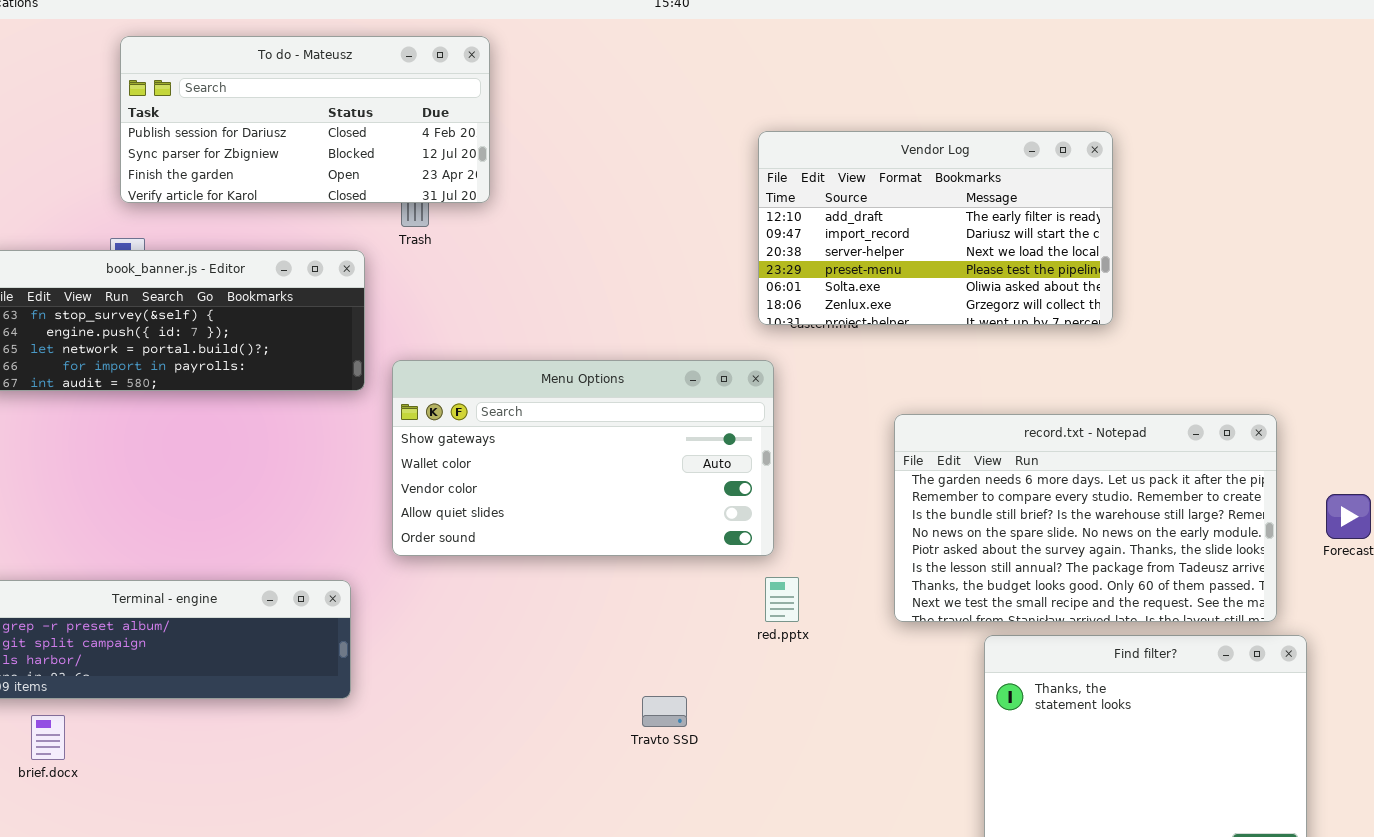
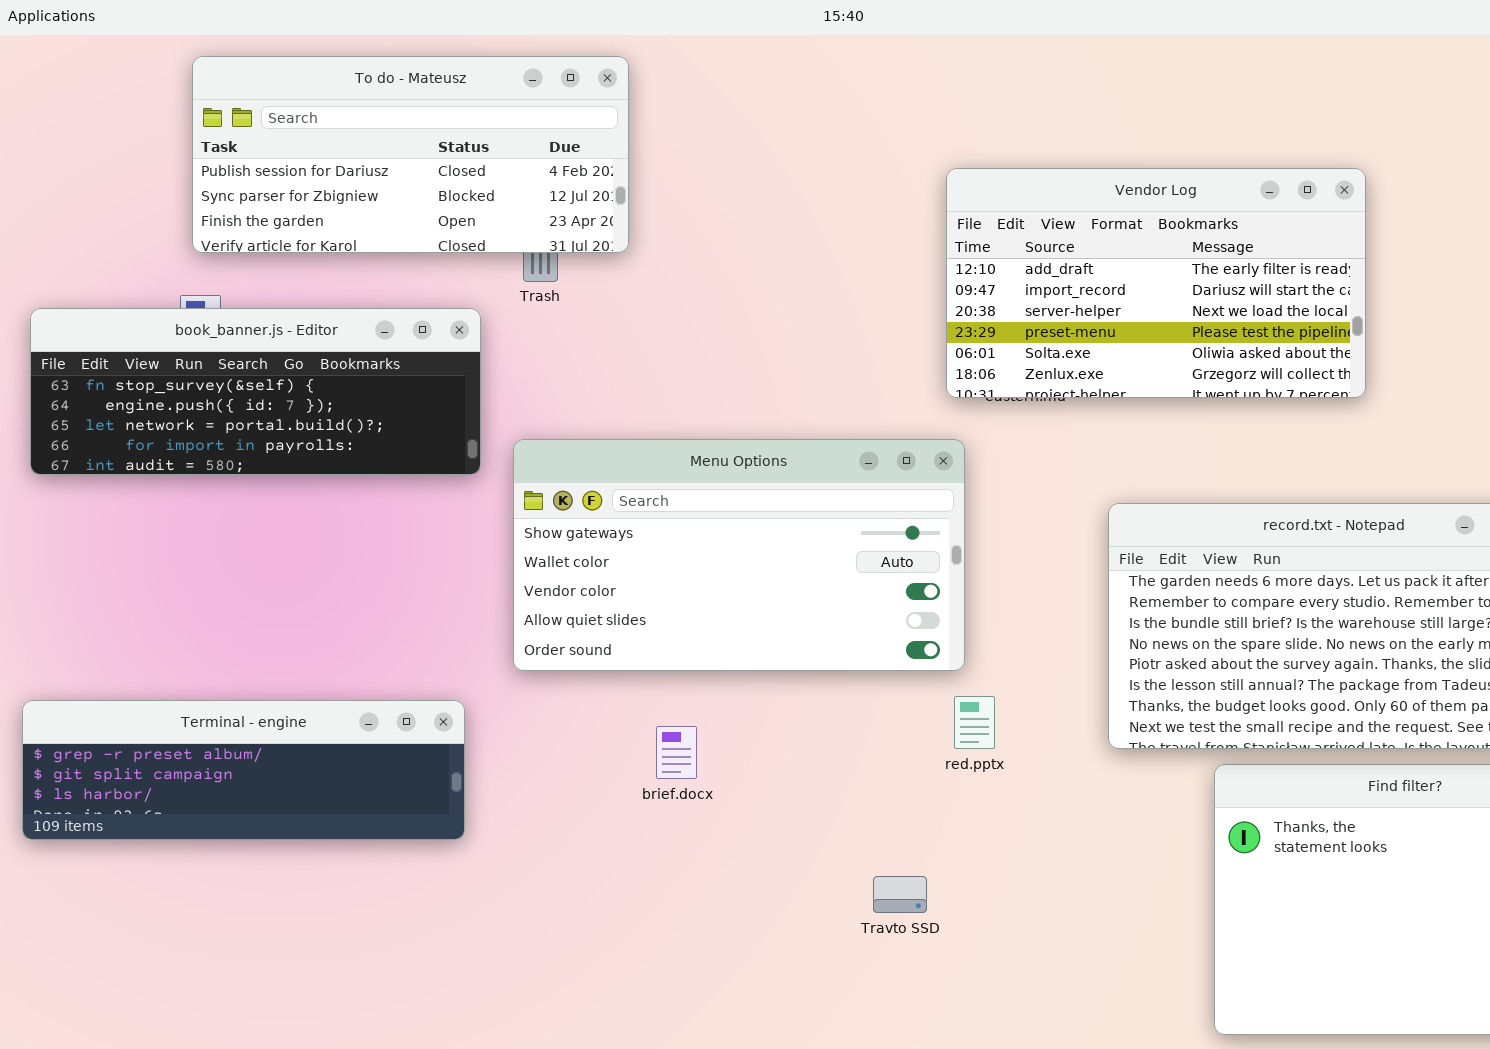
Travto SSD: [642,696,687,727] -> [873,876,927,913], moved
brief.docx: [31,715,65,760] -> [656,726,697,779], moved

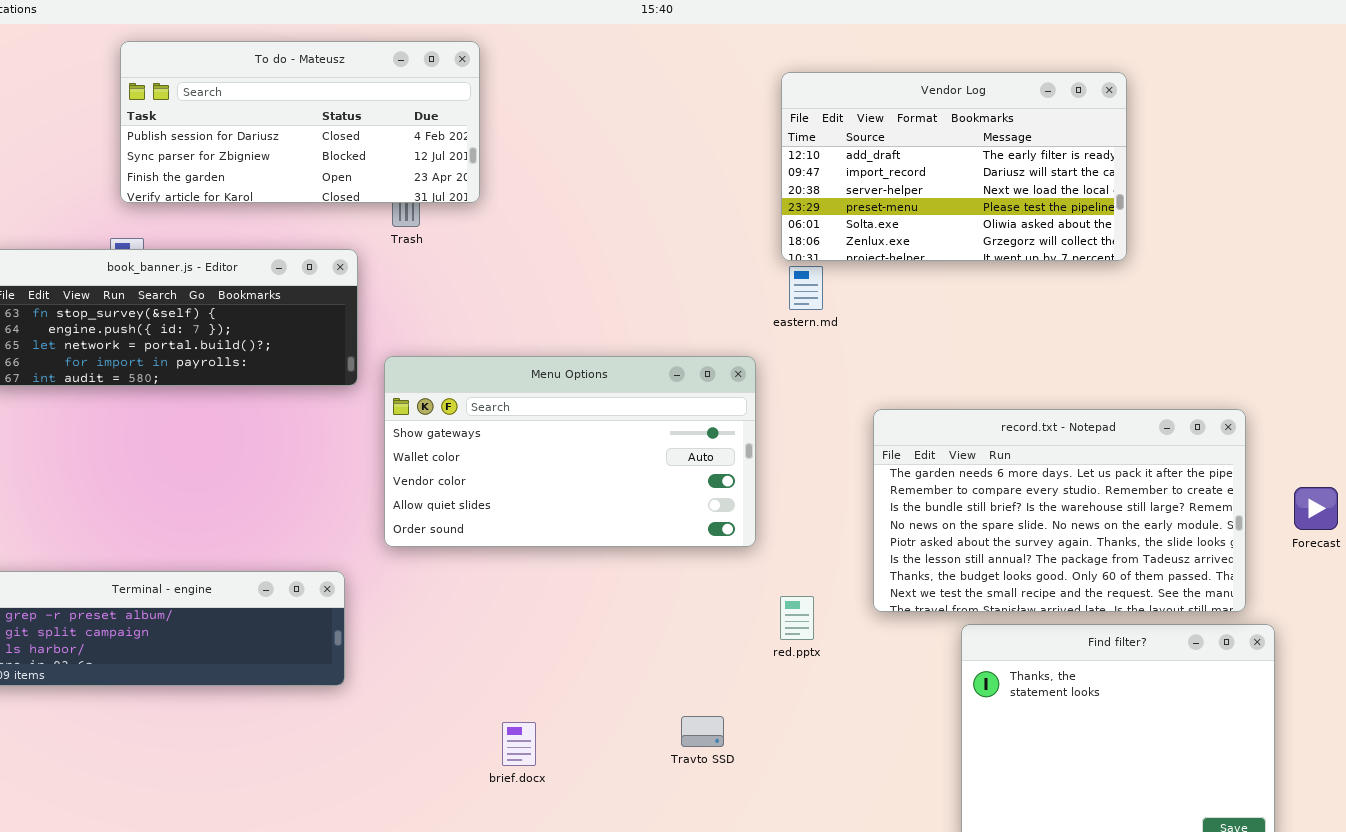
Vendor Log: [946,168,1366,398] -> [781,72,1127,261], moved
red.pptx: [954,696,995,749] -> [780,596,814,640], moved
brief.docx: [656,726,697,779] -> [502,722,536,766], moved

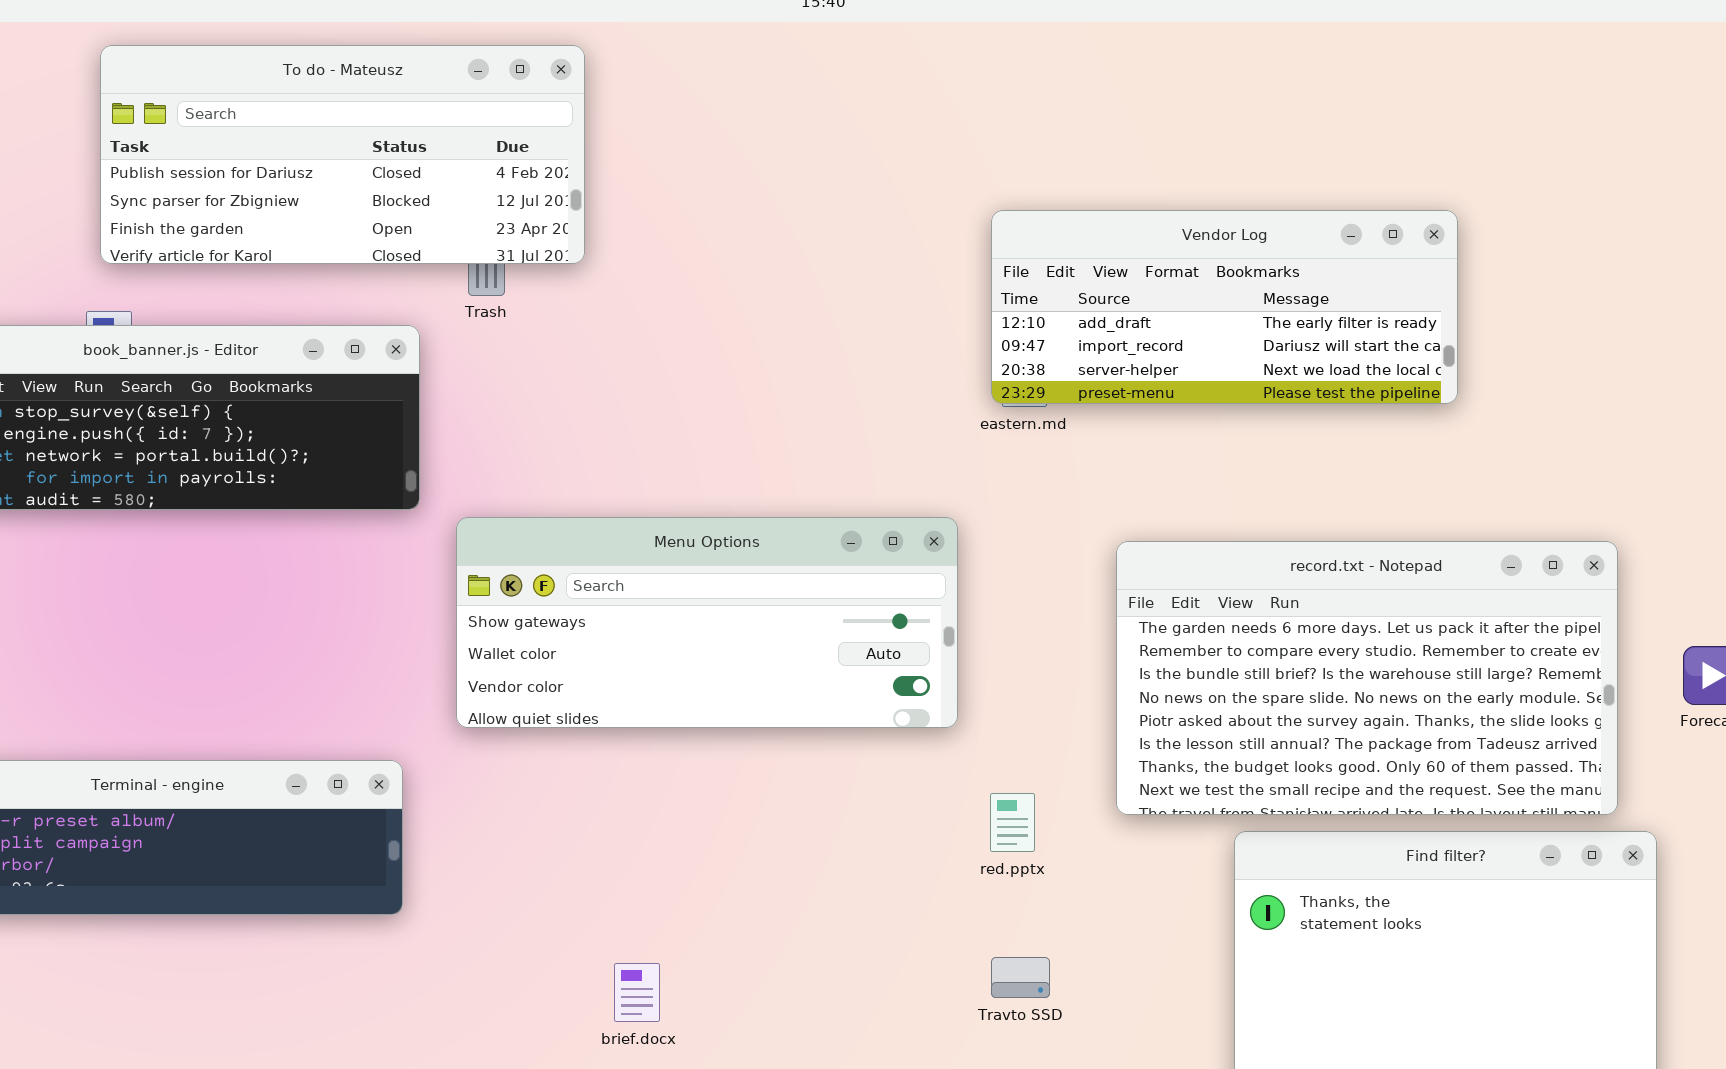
Vendor Log: [781,72,1127,261] -> [991,210,1458,404], moved, resized
Menu Options: [384,356,756,547] -> [456,517,958,728], resized
Travto SSD: [681,716,724,747] -> [991,957,1050,998], moved

